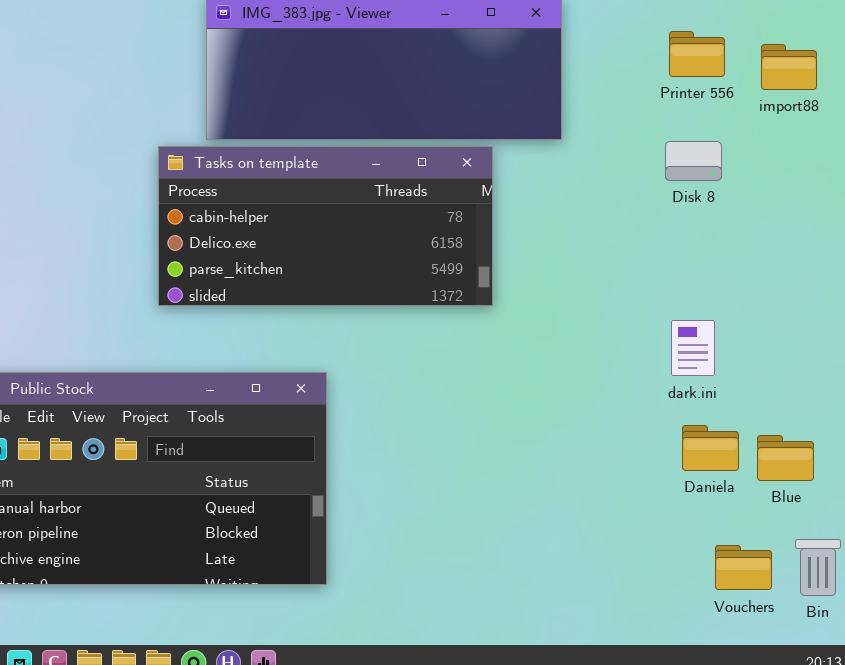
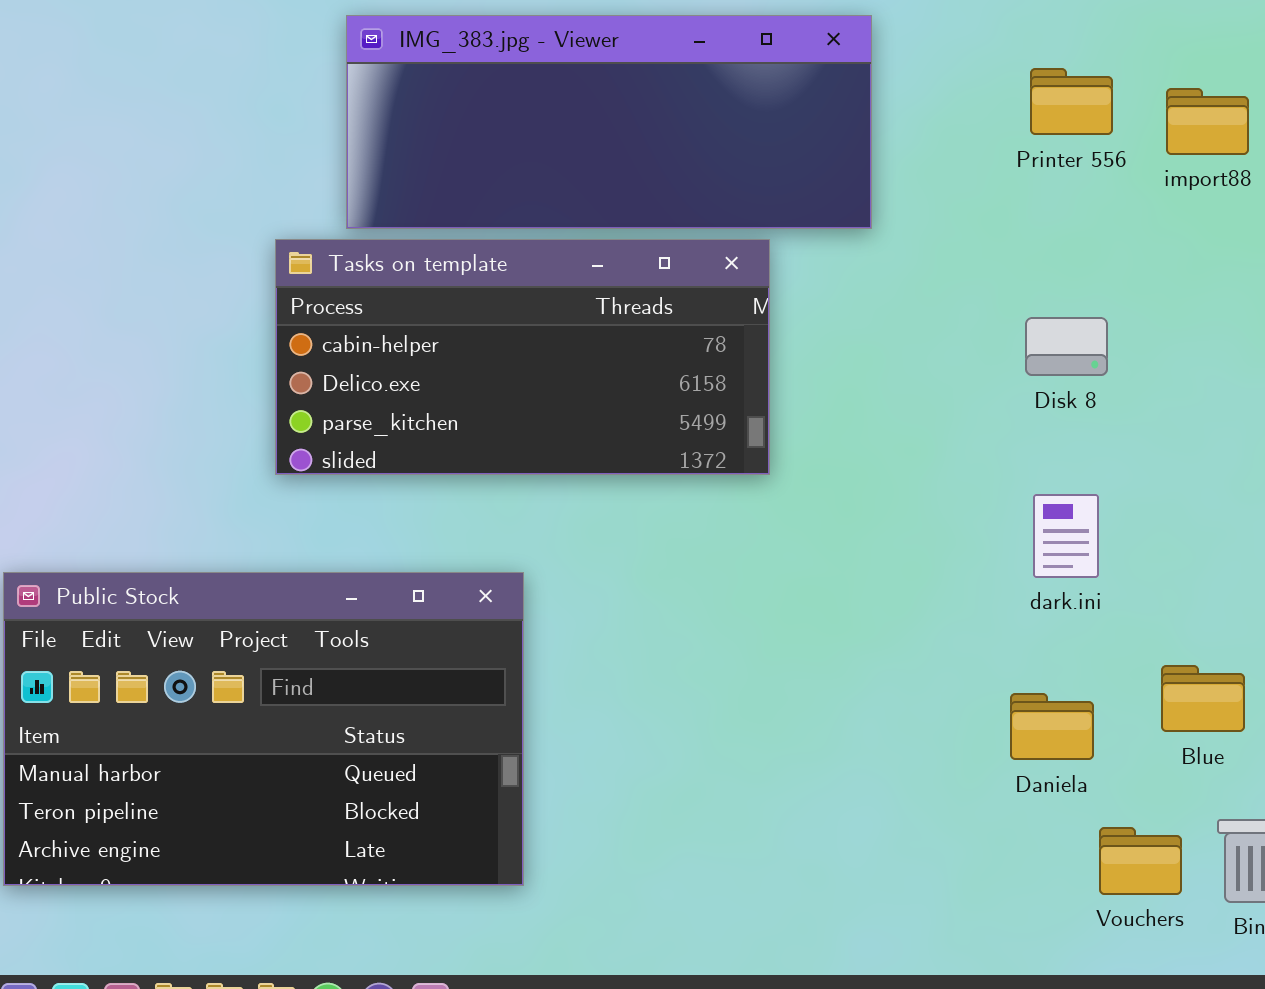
Disk 8: [665,141,722,181] -> [1025,317,1108,376], moved
Daniela: [682,425,739,471] -> [1010,693,1094,760], moved

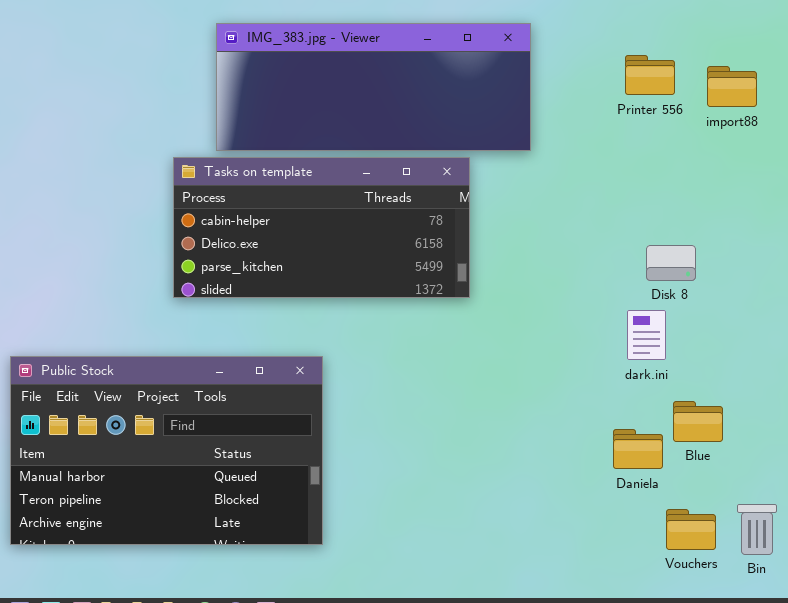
Disk 8: [1025,317,1108,376] -> [646,245,696,281], moved
Blue: [1161,665,1245,732] -> [673,401,723,442], moved

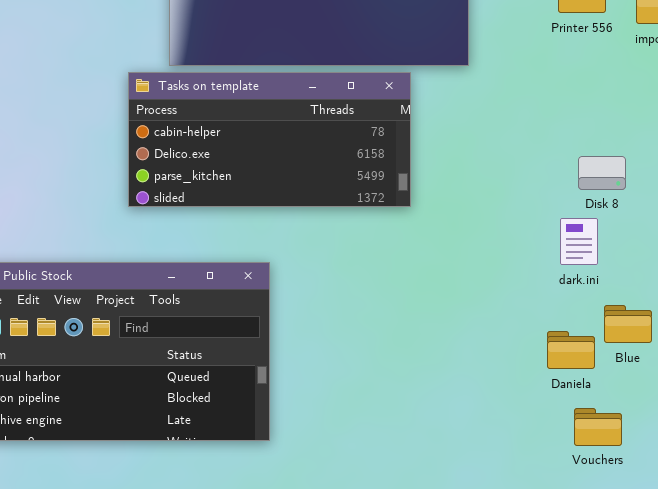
Vouchers: [666,509,716,550] -> [574,408,622,446], moved

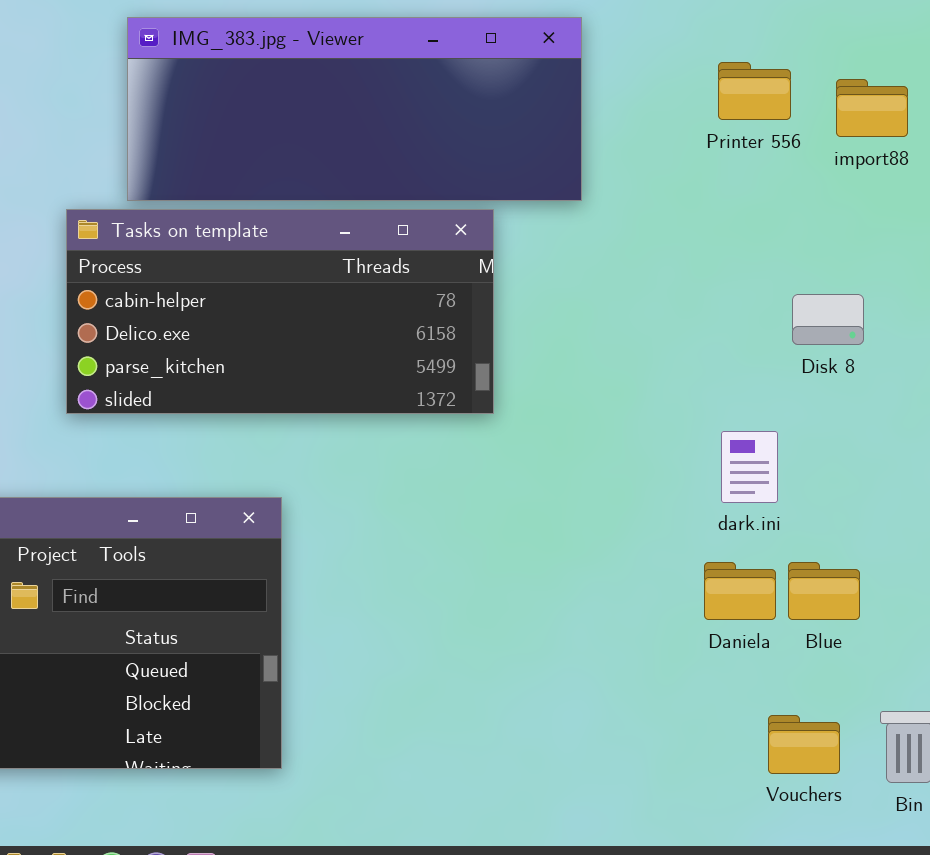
Disk 8: [578,156,626,190] -> [792,294,864,345], moved
Daniela: [547,331,595,369] -> [704,562,776,620], moved
Vouchers: [574,408,622,446] -> [768,715,840,774], moved

